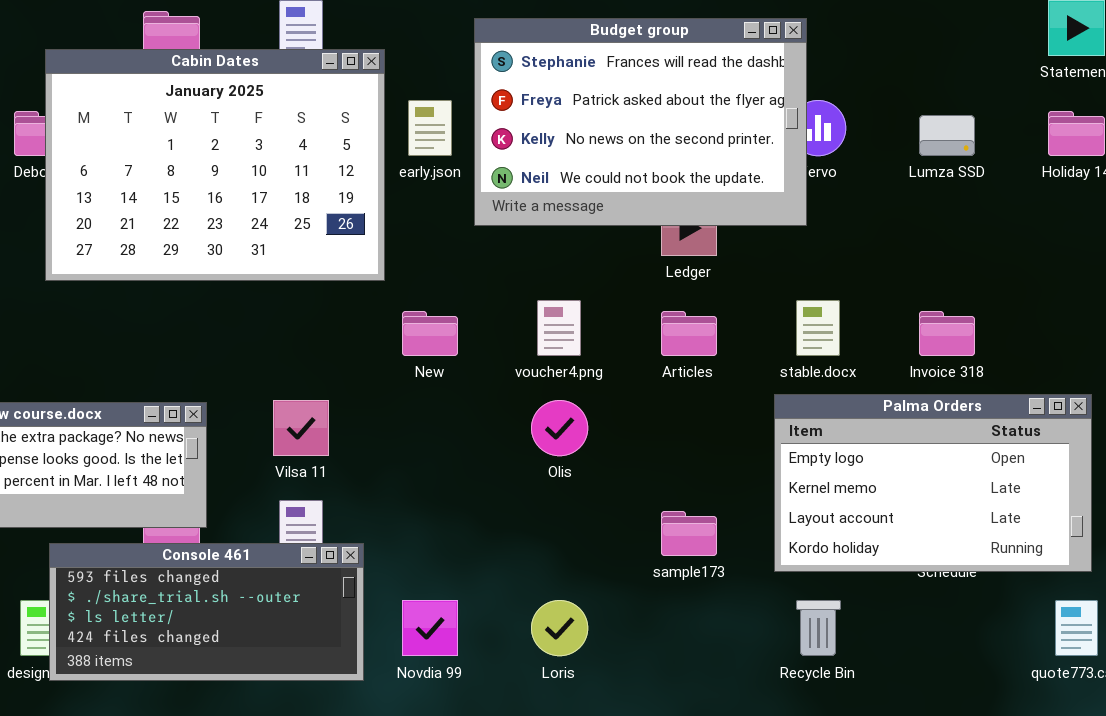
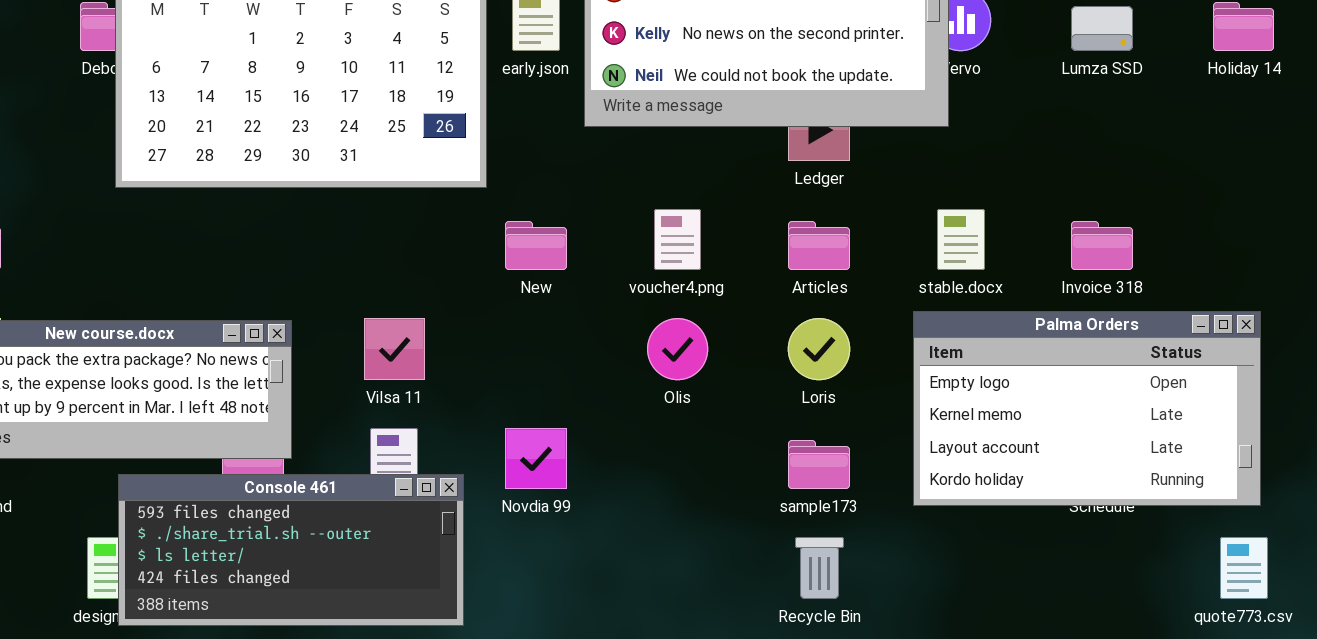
Novdia 99: [402,600,458,656] -> [505,428,567,489], moved
Loris: [531,600,588,656] -> [788,318,850,380], moved
Recycle Bin: [796,600,841,656] -> [795,537,844,599], moved

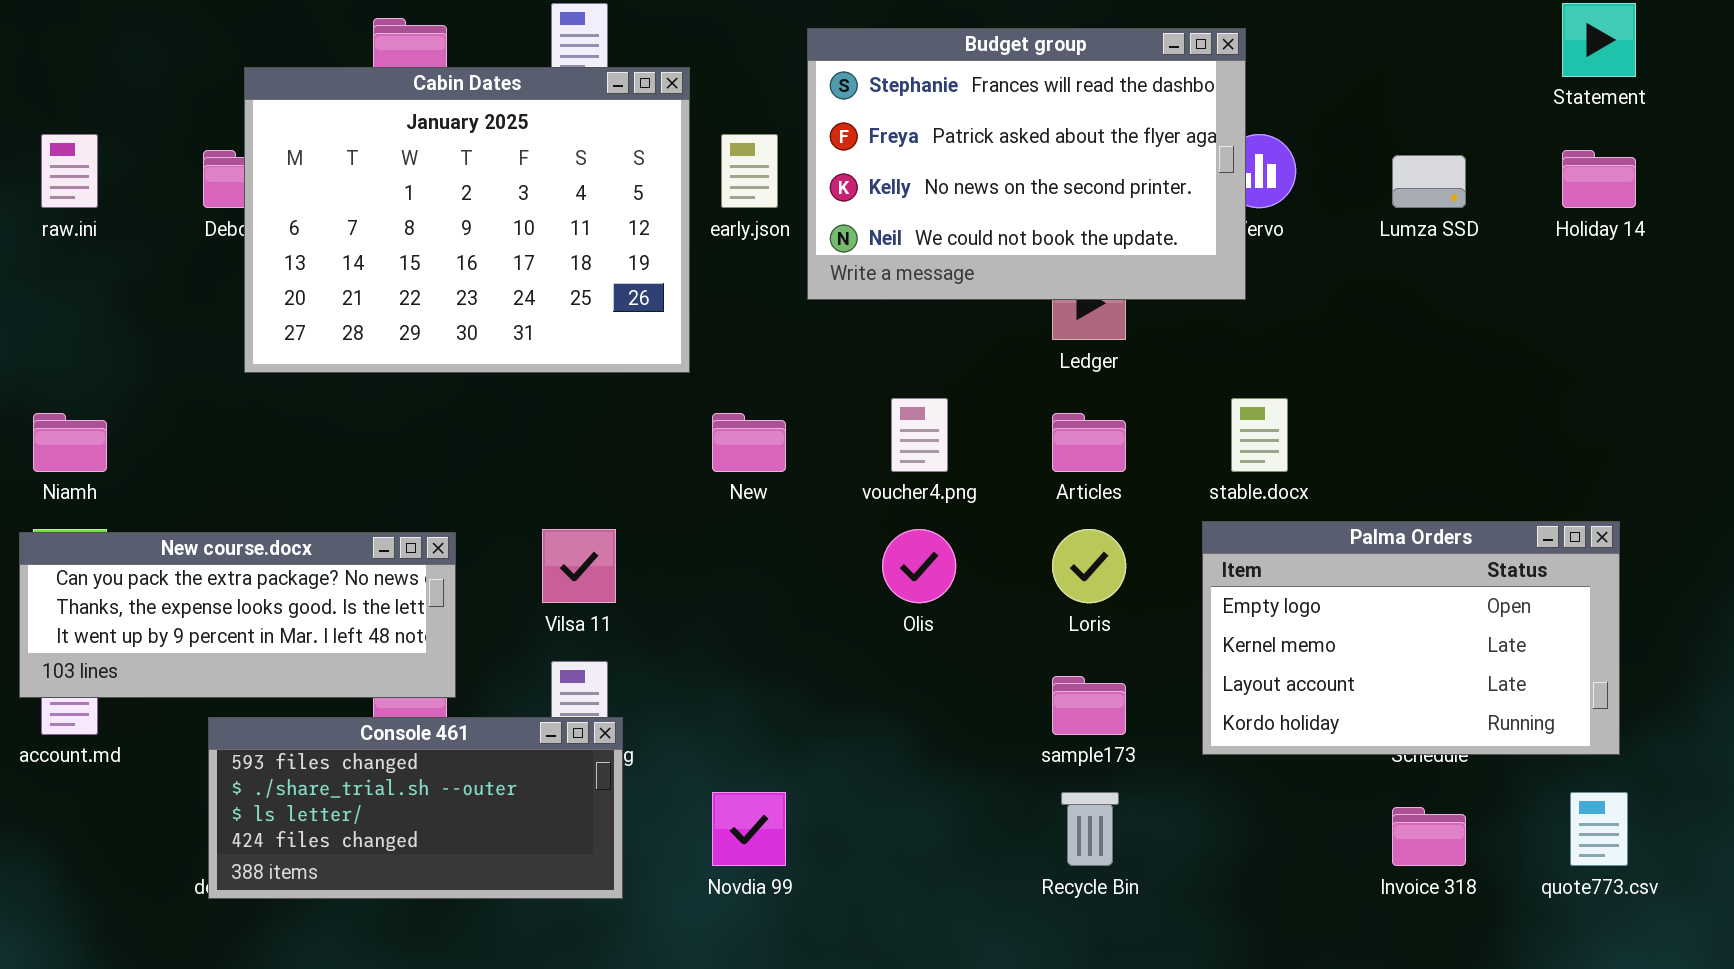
Invoice 318: [1071,221,1133,270] -> [1392,807,1466,866], moved
Novdia 99: [505,428,567,489] -> [712,792,786,866], moved
Console 461: [118,474,464,626] -> [208,717,623,899], moved

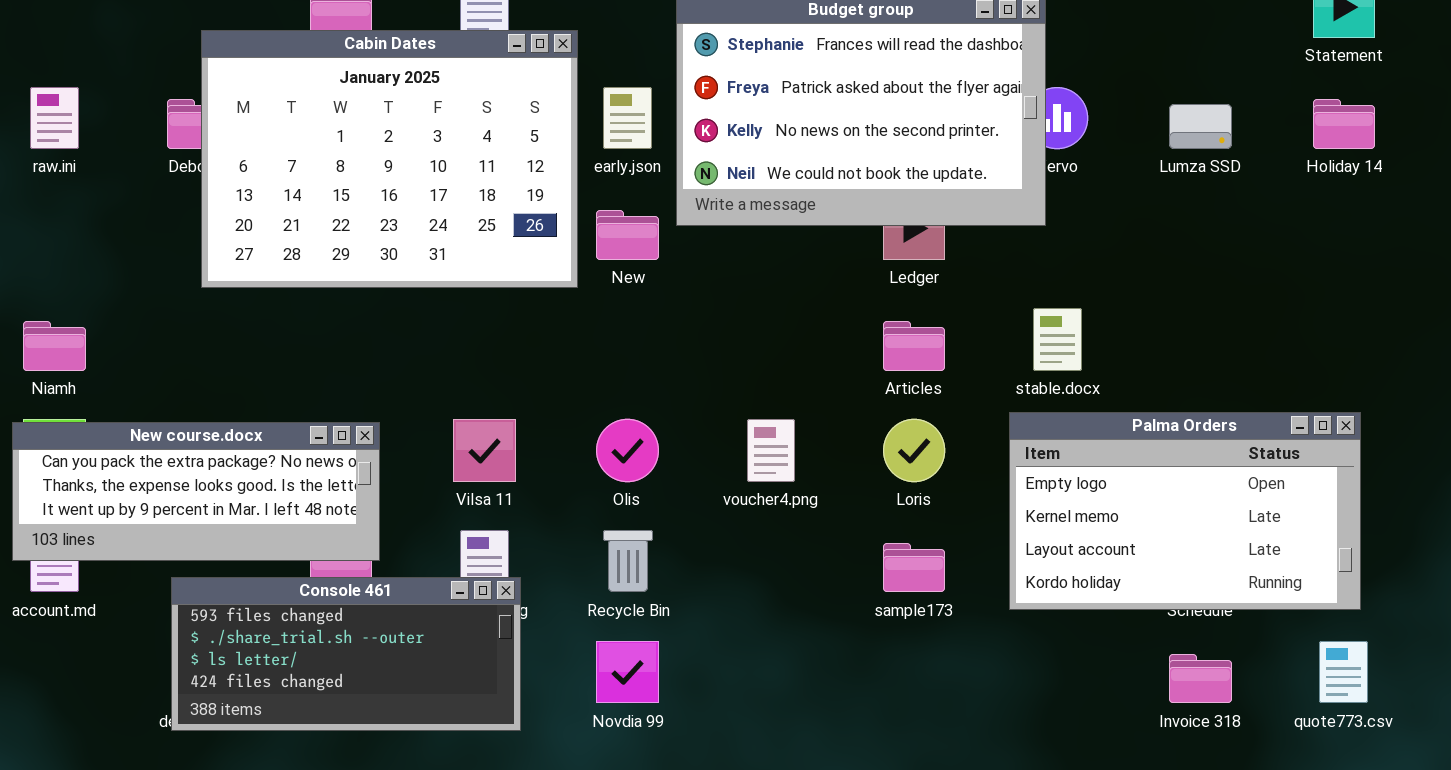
voucher4.png: [891,398,948,472] -> [747,419,795,482], moved
New: [712,413,786,472] -> [596,210,659,260], moved
Olis: [882,529,956,603] -> [596,419,659,482], moved
Recycle Bin: [1061,792,1119,866] -> [603,530,653,592], moved

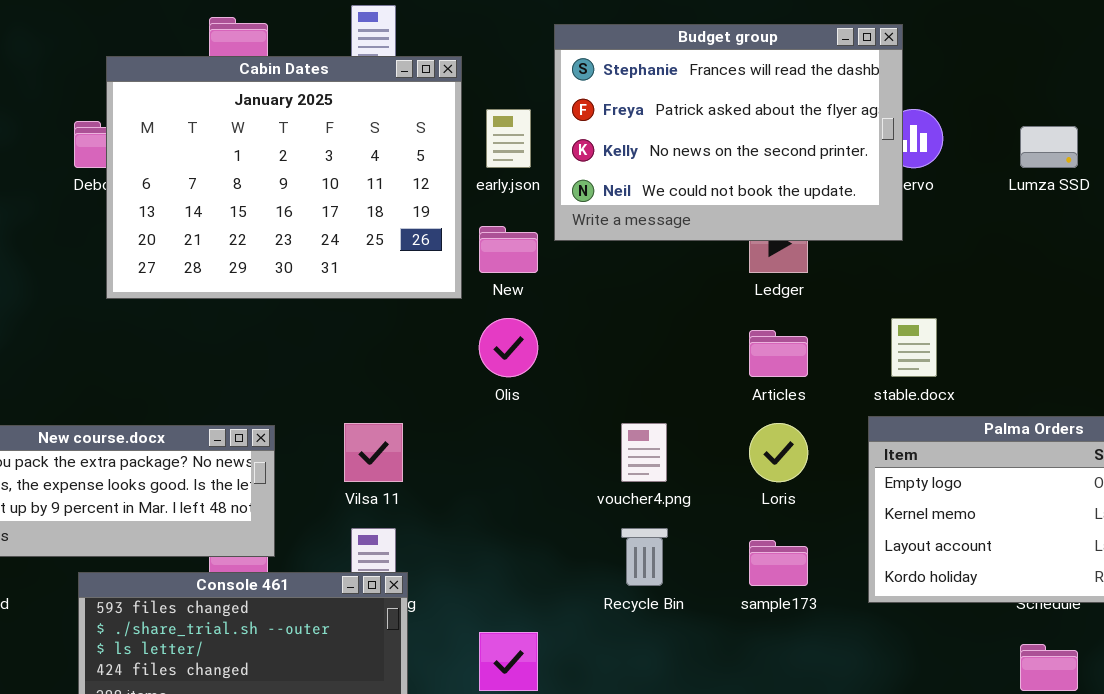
Olis: [596,419,659,482] -> [479,318,538,377], moved
Recycle Bin: [603,530,653,592] -> [621,528,668,586], moved

